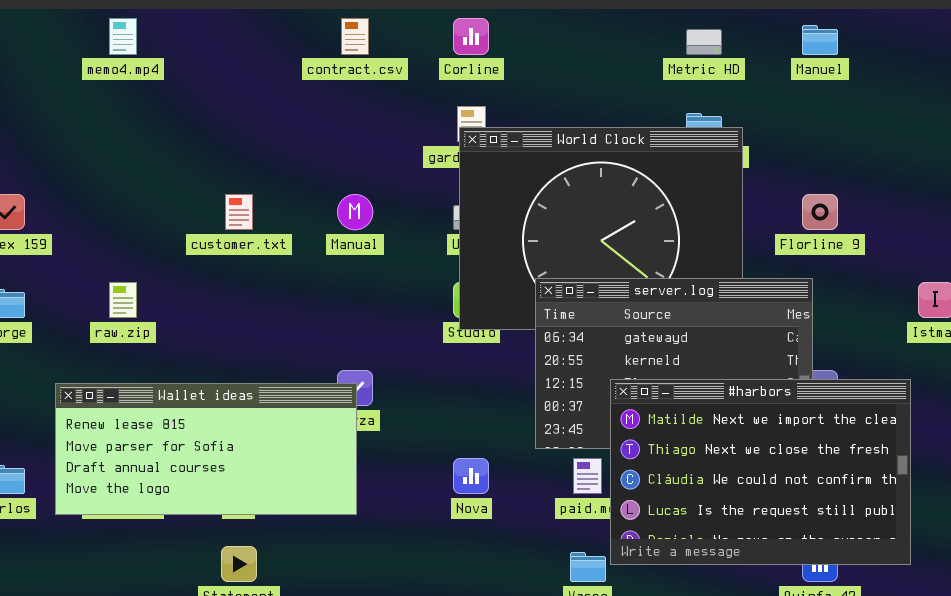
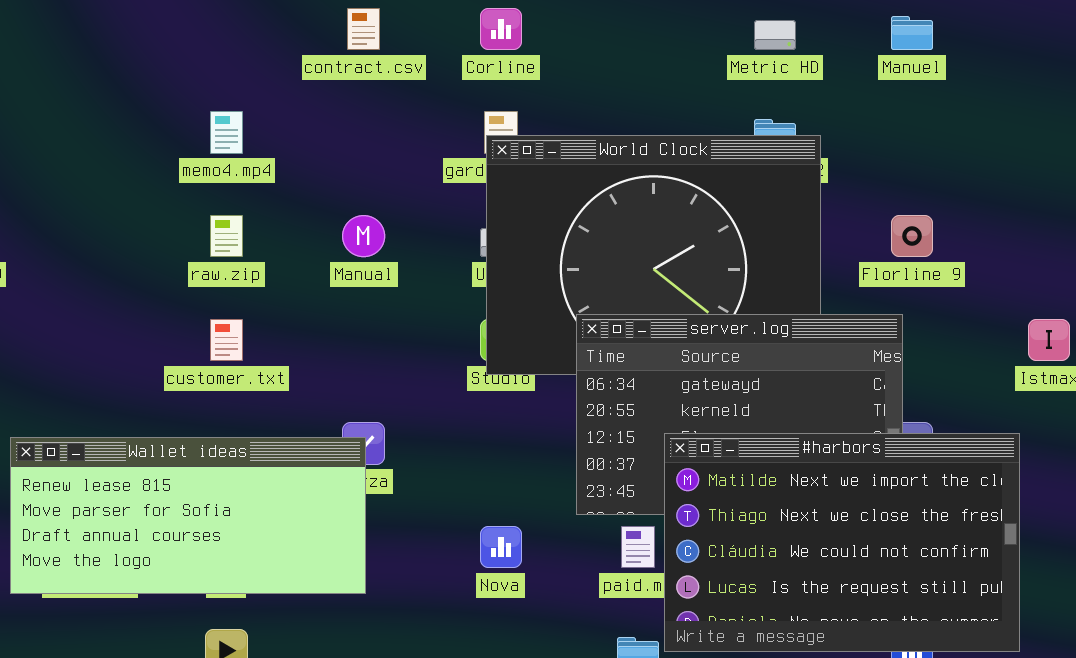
memo4.mp4: [109,18,137,55] -> [210,111,243,154], moved
customer.txt: [225,194,253,230] -> [210,319,243,361], moved
raw.zip: [109,282,137,318] -> [210,215,243,257], moved

